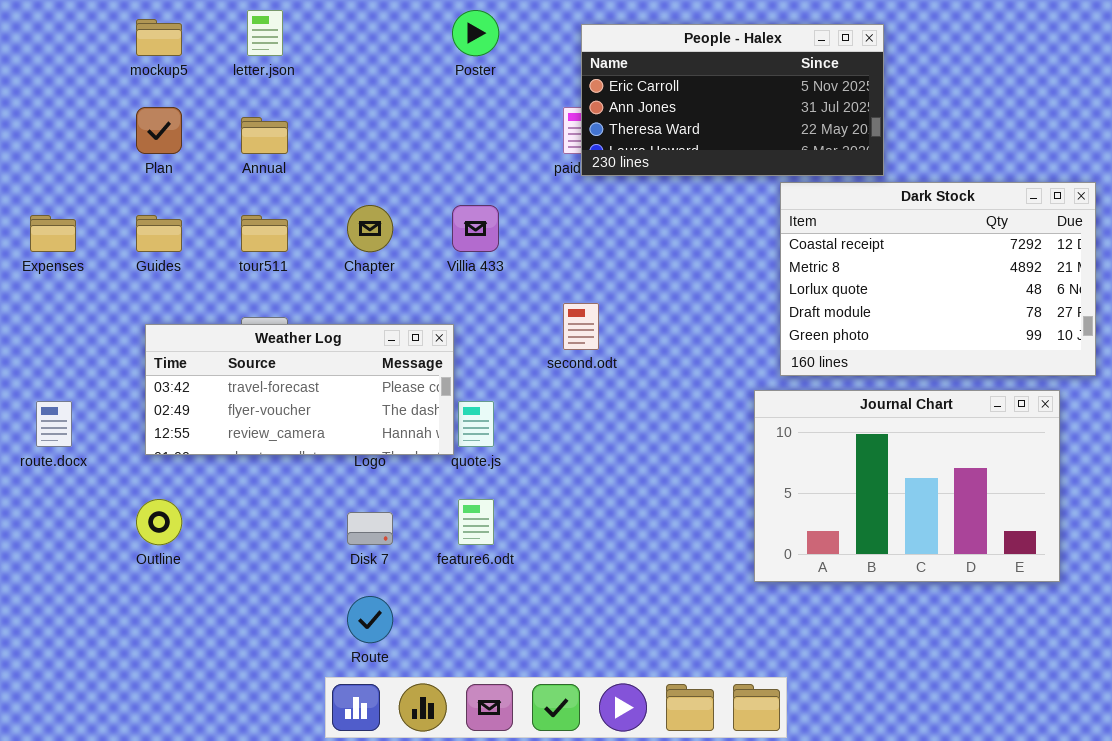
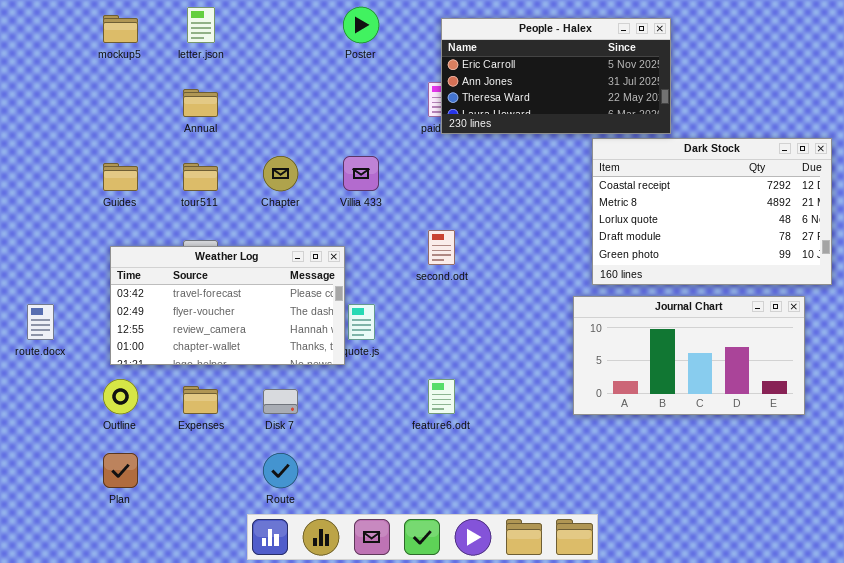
Plan: [136,107,182,154] -> [103,453,138,488], moved
Expenses: [30,215,76,252] -> [183,386,218,414], moved
Weather Log: [145,324,454,455] -> [110,246,345,365], resized
Journal Chart: [754,390,1060,582] -> [573,296,805,415], resized
feature6.odt: [458,499,494,545] -> [428,379,455,414], moved

